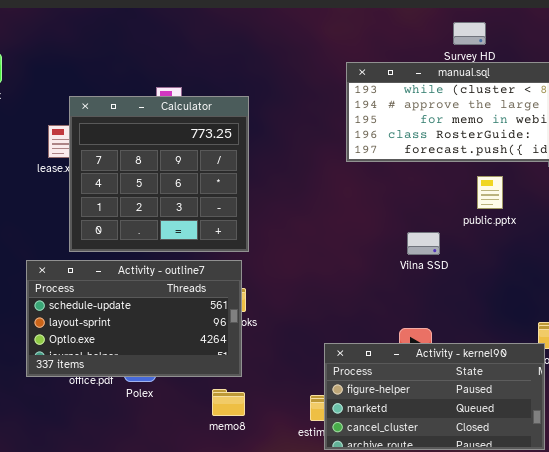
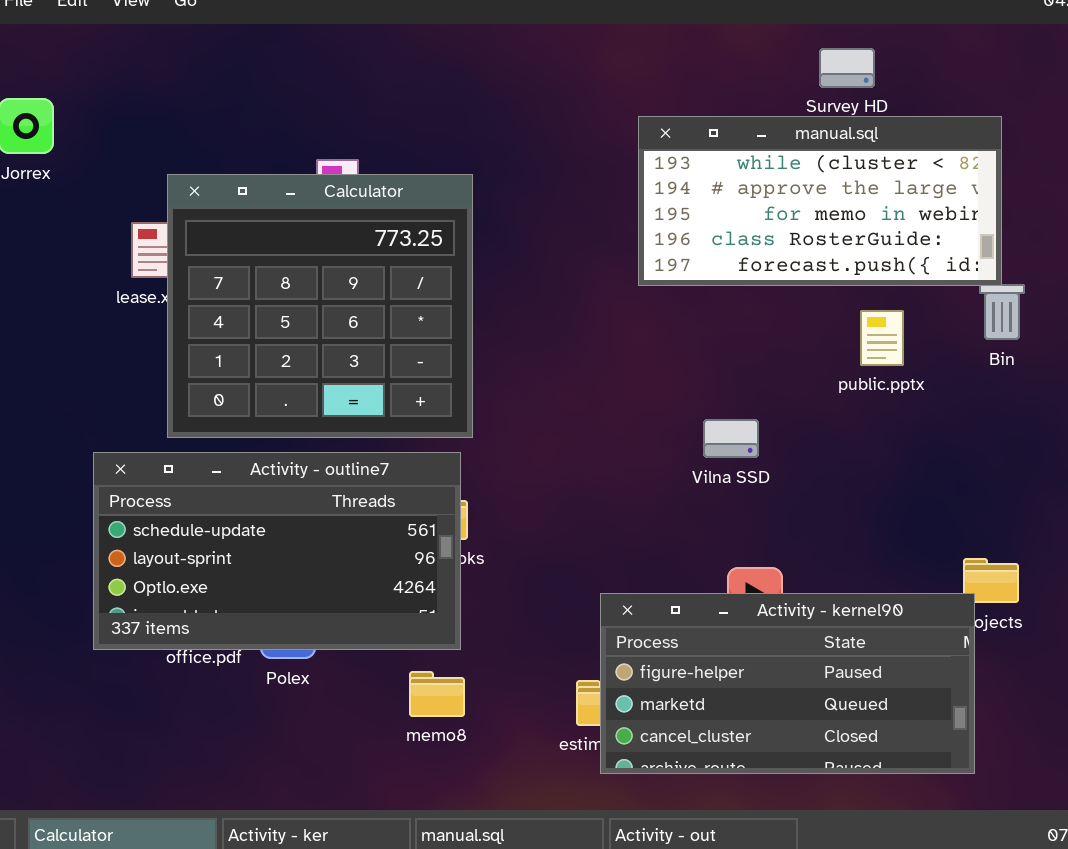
Vilna SSD: [407,232,440,255] -> [703,419,759,458], moved

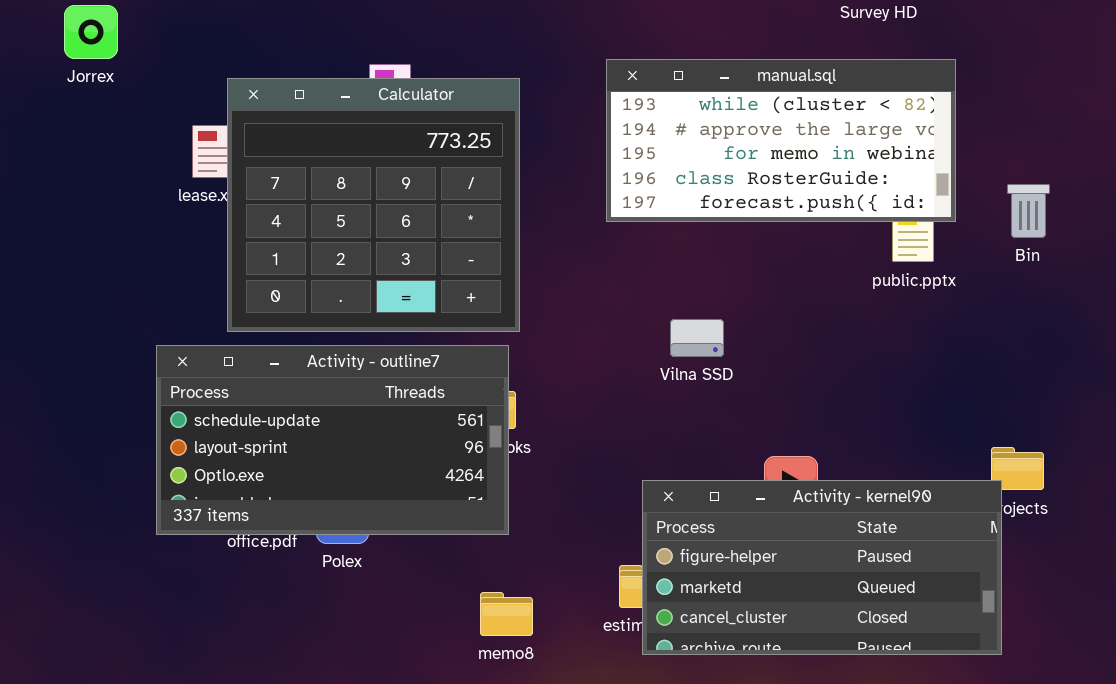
manual.sql: [638,116,1002,286] -> [606,59,956,222], moved
Vilna SSD: [703,419,759,458] -> [670,319,724,357], moved
memo8: [409,671,465,717] -> [480,592,533,636], moved

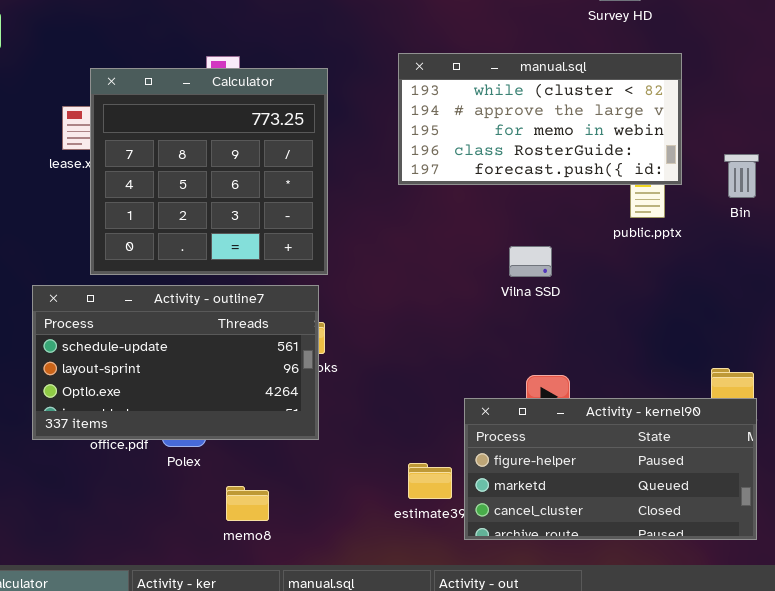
Vilna SSD: [670,319,724,357] -> [509,246,552,277], moved
Activity - kernel90: [642,480,1002,655] -> [464,398,757,540], moved
memo8: [480,592,533,636] -> [226,486,269,521], moved

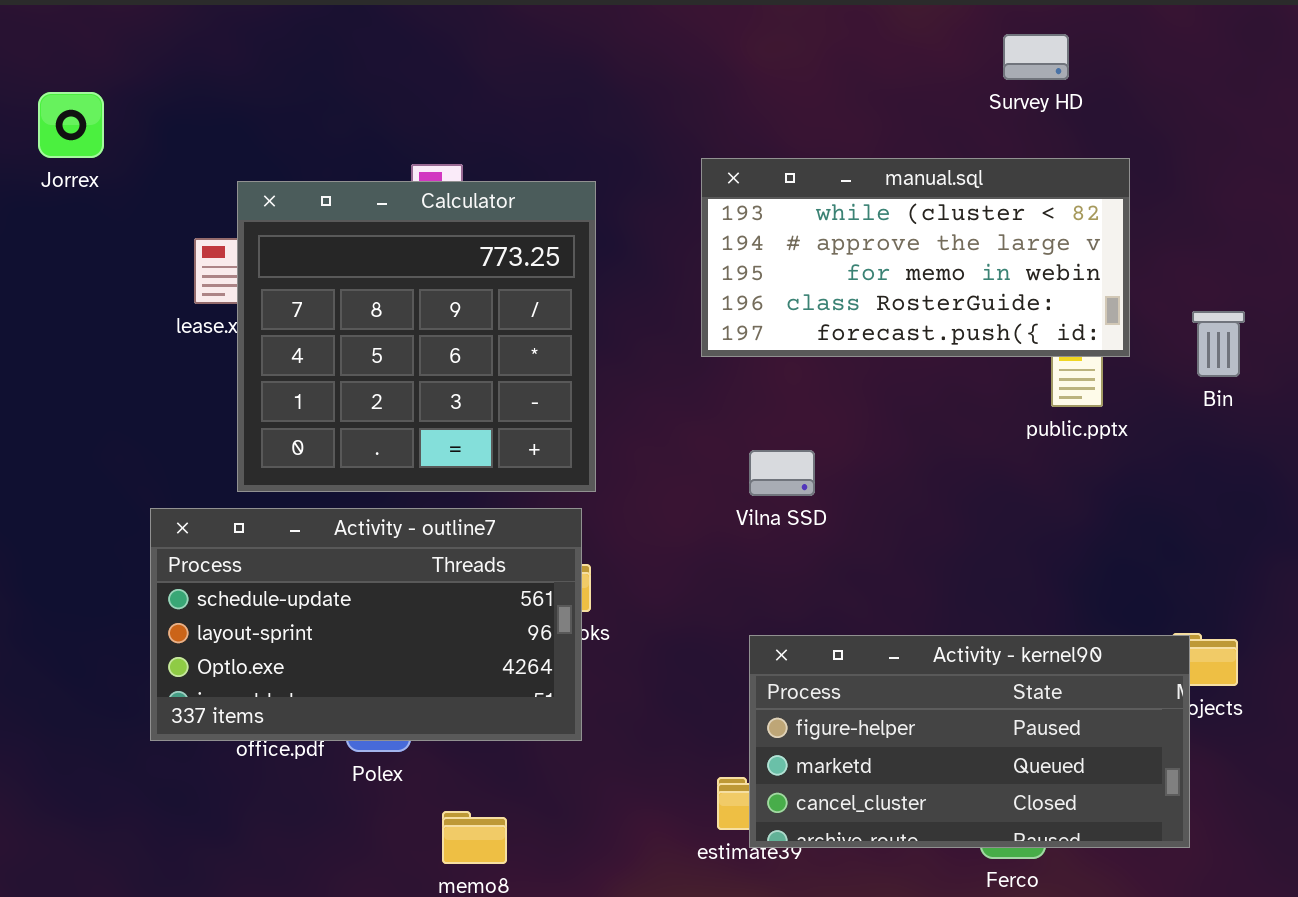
Vilna SSD: [509,246,552,277] -> [749,450,815,496], moved
Activity - kernel90: [464,398,757,540] -> [749,635,1190,848], moved

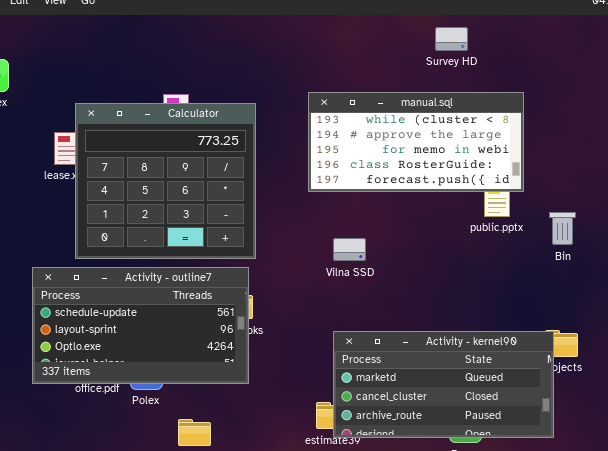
Survey HD: [1003,34,1069,80] -> [435,27,468,51], moved
Bin: [1192,311,1245,377] -> [549,212,576,245], moved
Activity - kernel90: [749,635,1190,848] -> [333,331,554,438], scrolled down 1 row

